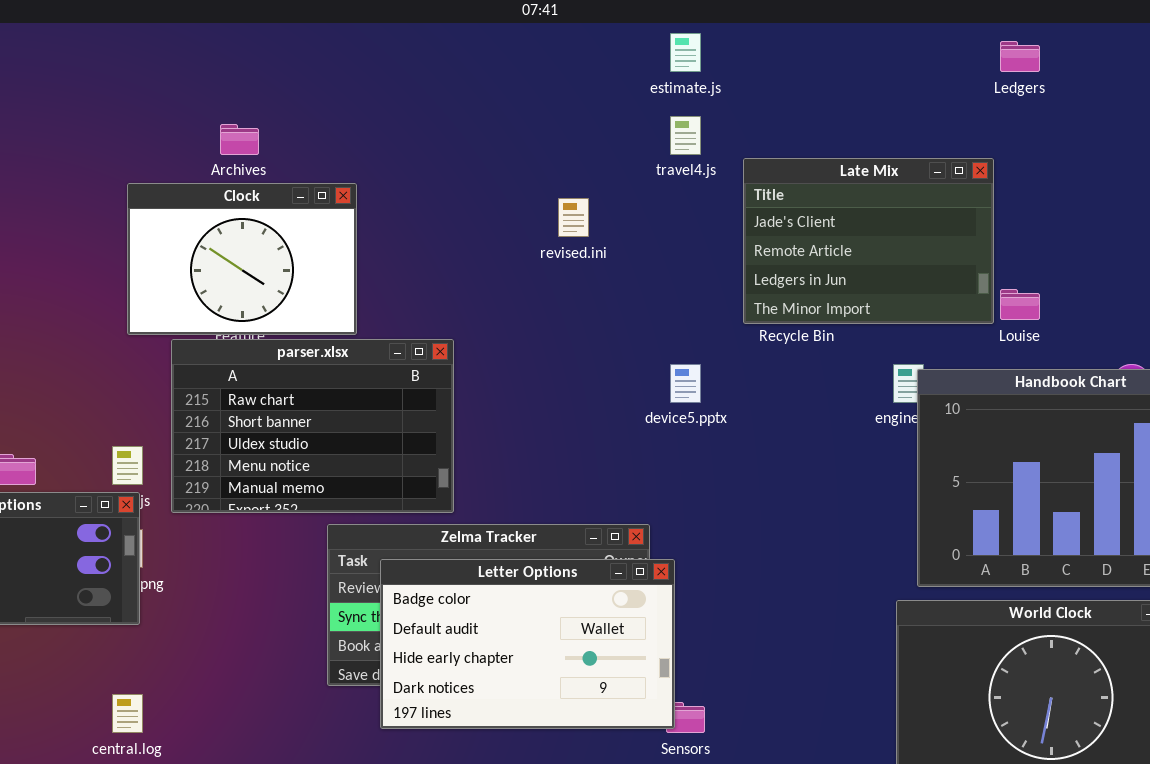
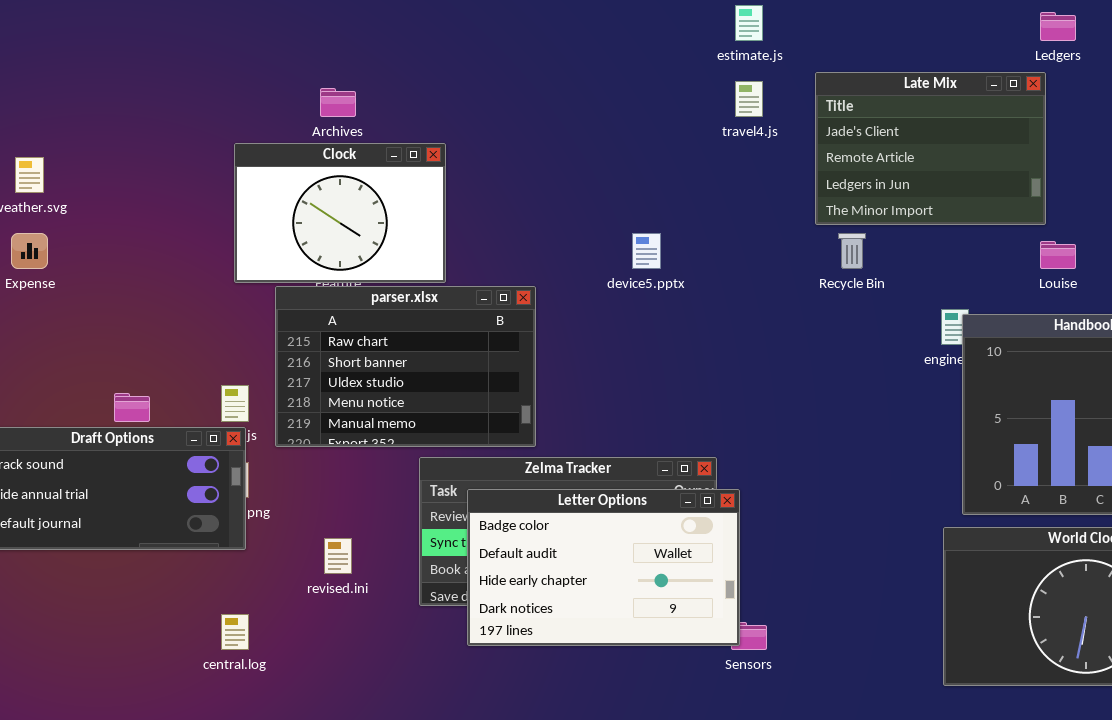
Late Mix: [743,158,994,324] -> [815,72,1046,225], moved
revised.ini: [558,198,589,237] -> [324,538,352,574], moved
device5.pptx: [670,364,701,403] -> [632,233,661,269], moved

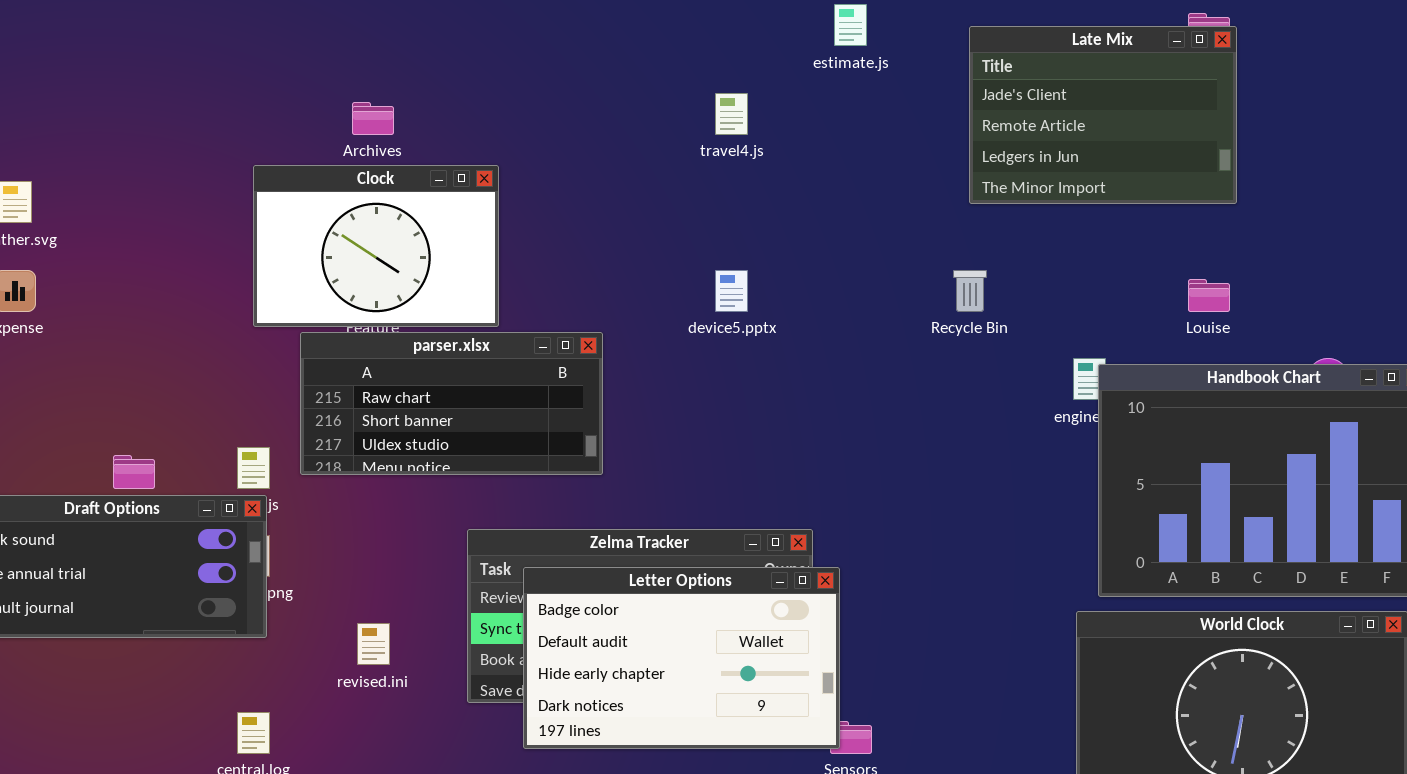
Late Mix: [815,72,1046,225] -> [969,26,1237,204], moved
travel4.js: [735,81,763,117] -> [715,93,748,135], moved
parser.xlsx: [275,286,536,447] -> [300,332,603,475], resized

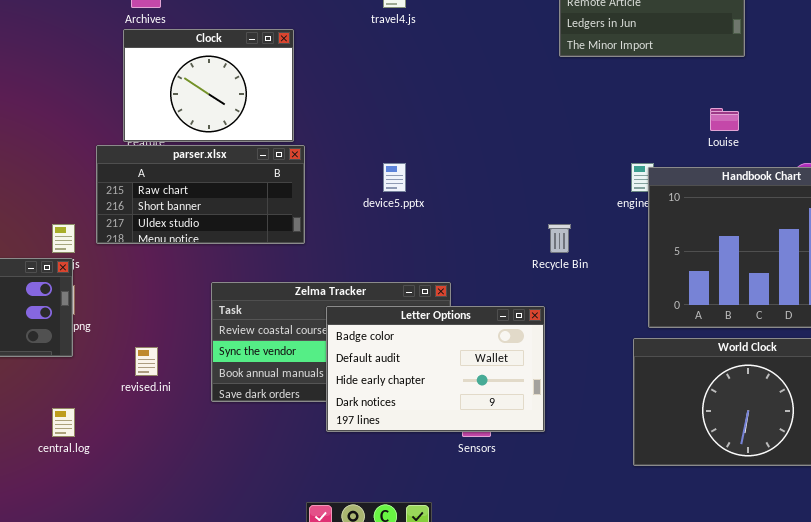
Clock: [253,165,499,327] -> [123,29,294,142], moved
device5.pptx: [715,270,748,312] -> [383,163,406,192], moved
Recycle Bin: [953,270,987,312] -> [548,224,571,253], moved
Letter Options: [523,567,840,749] -> [326,306,545,432], moved

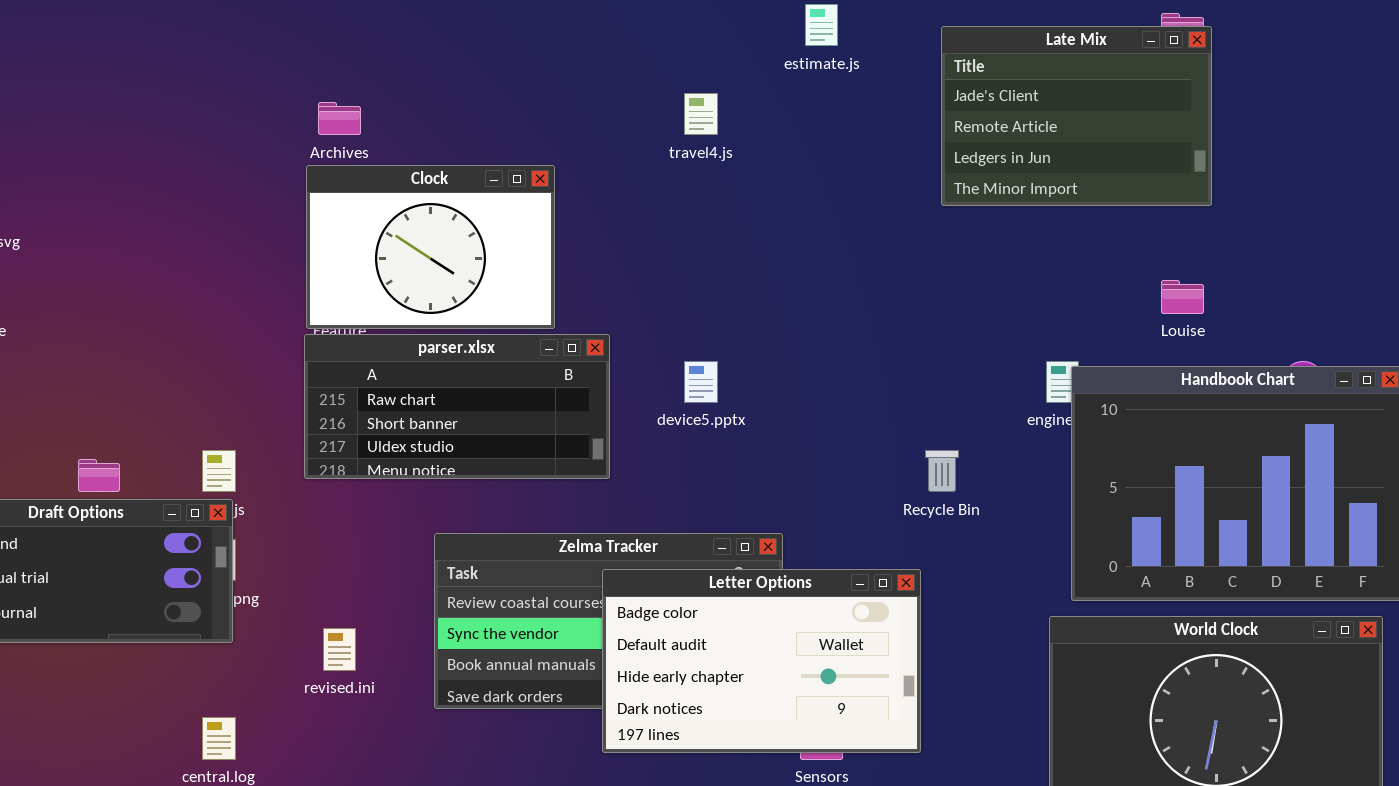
parser.xlsx: [96,145,305,244] -> [304,334,610,479], moved

